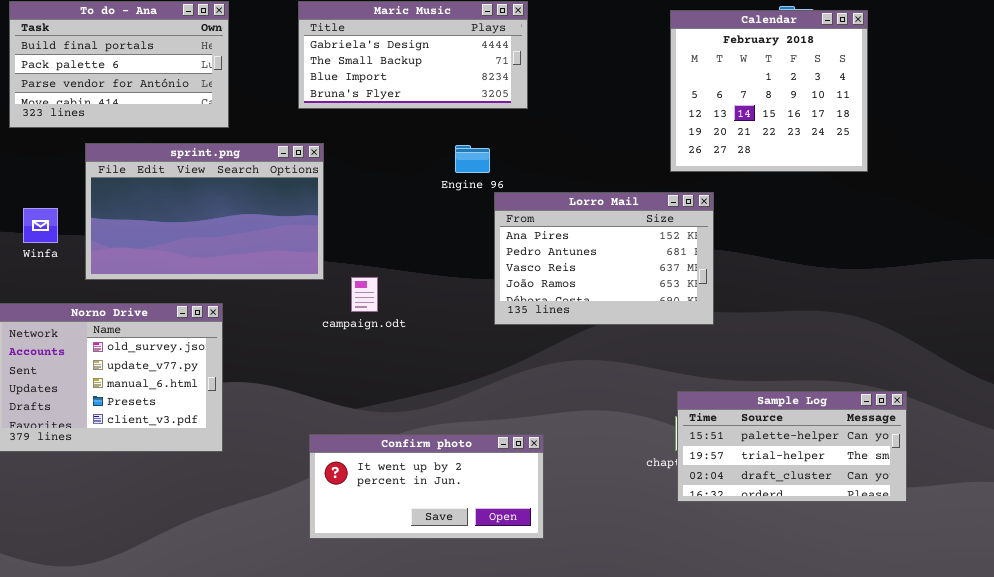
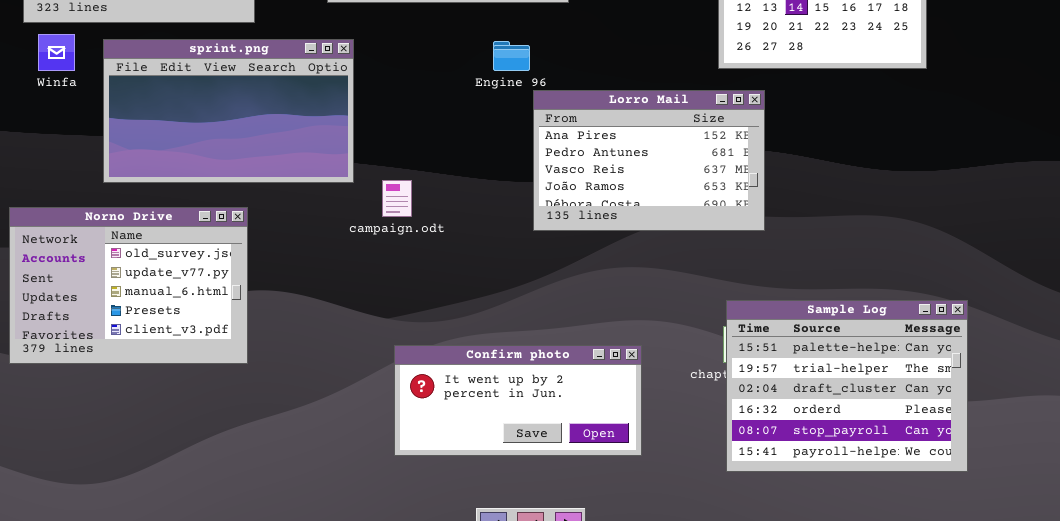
Winfa: [23,208,58,243] -> [38,34,75,71], moved
Sample Log: [677,391,907,502] -> [726,300,968,472], resized
Confirm photo: [309,434,544,539] -> [394,345,642,456], moved

